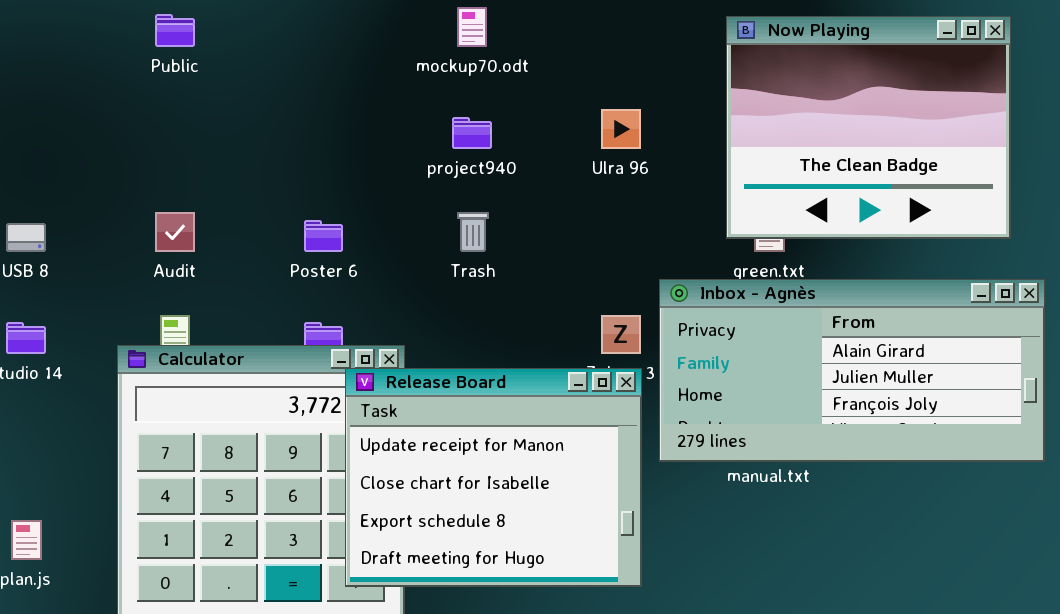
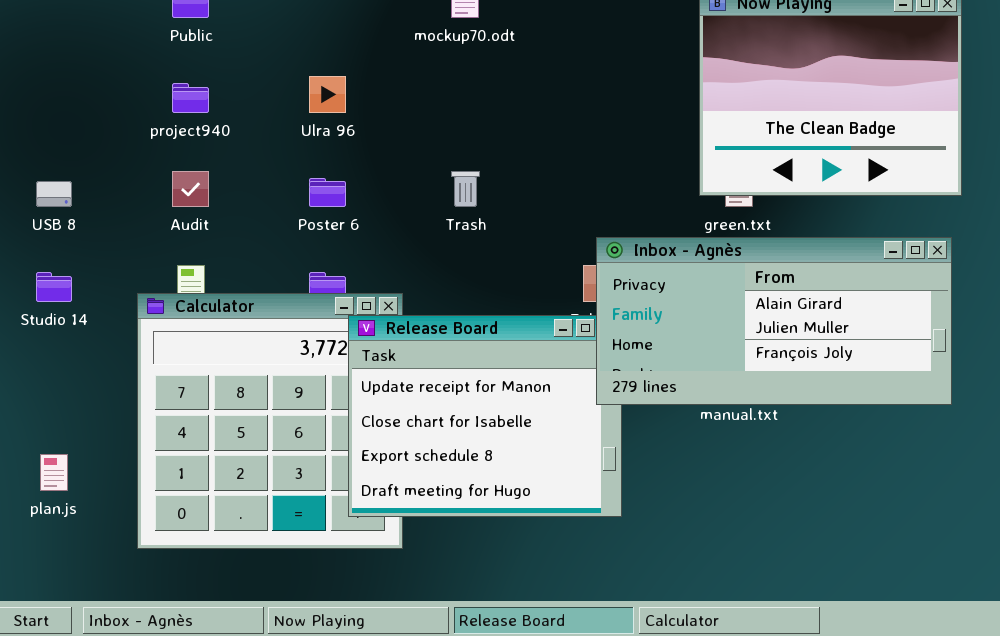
Ulra 96: [601,109,641,149] -> [309,76,346,113], moved
project940: [452,117,492,149] -> [172,83,209,113], moved
Inbox - Agnès: [659,279,1045,462] -> [596,237,952,405], moved

